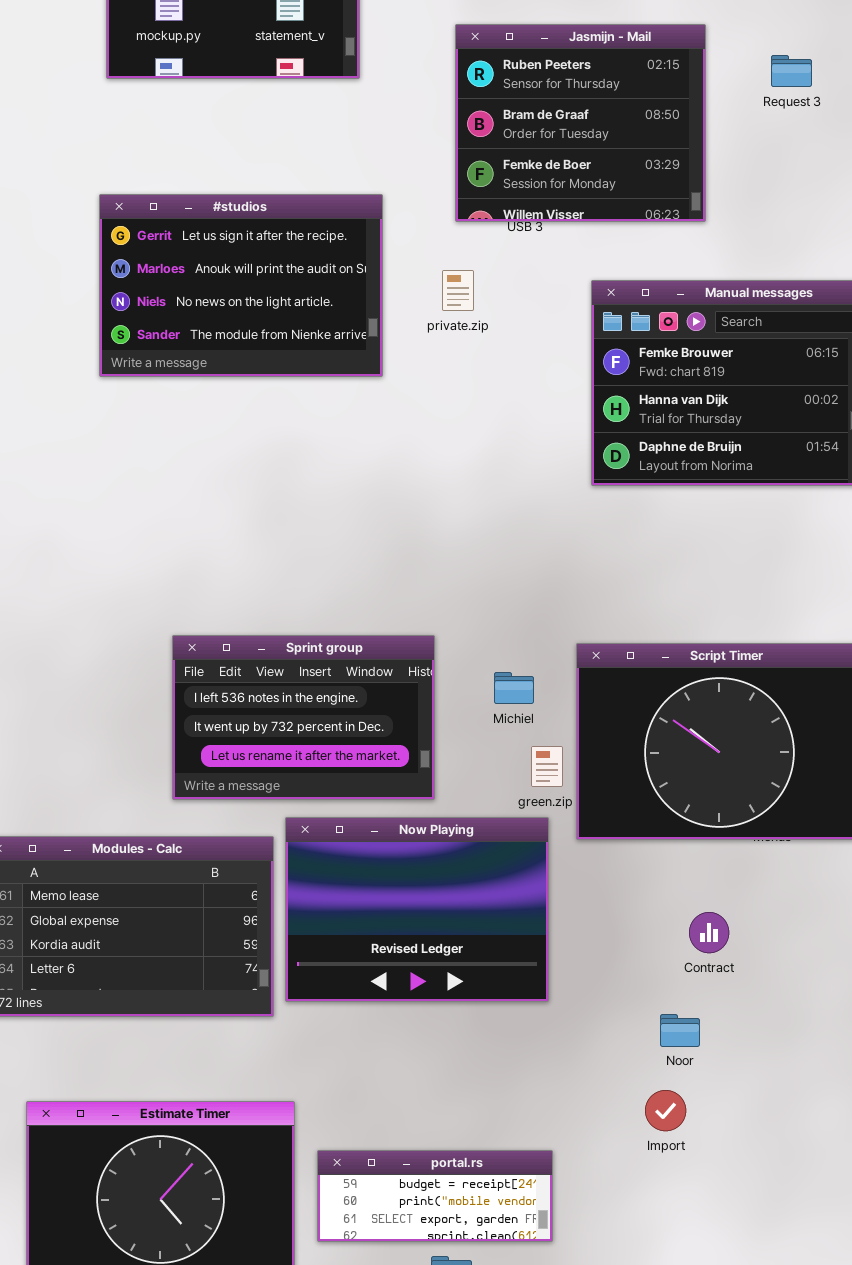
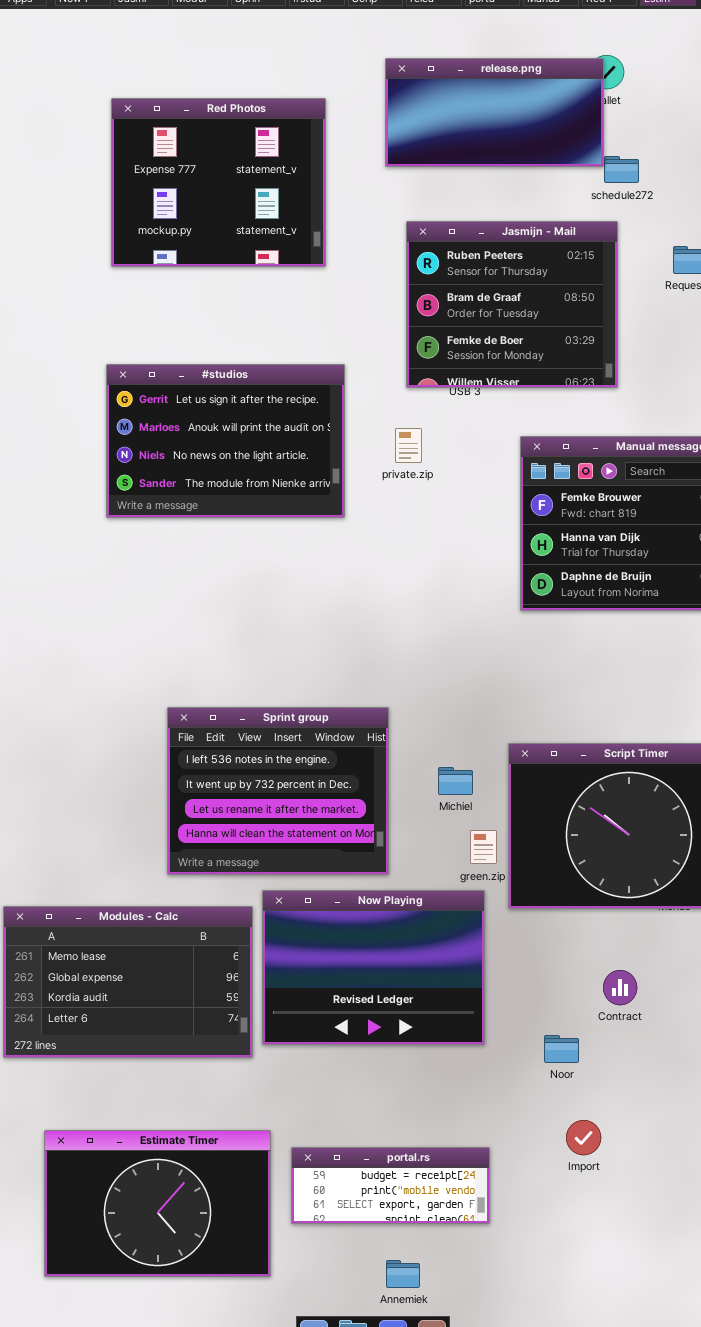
Sprint group: [172,635,435,800] -> [167,707,389,875], resized
Noor: [660,1014,700,1047] -> [544,1035,579,1063], moved
portal.rs: [317,1150,553,1242] -> [291,1147,490,1224], moved

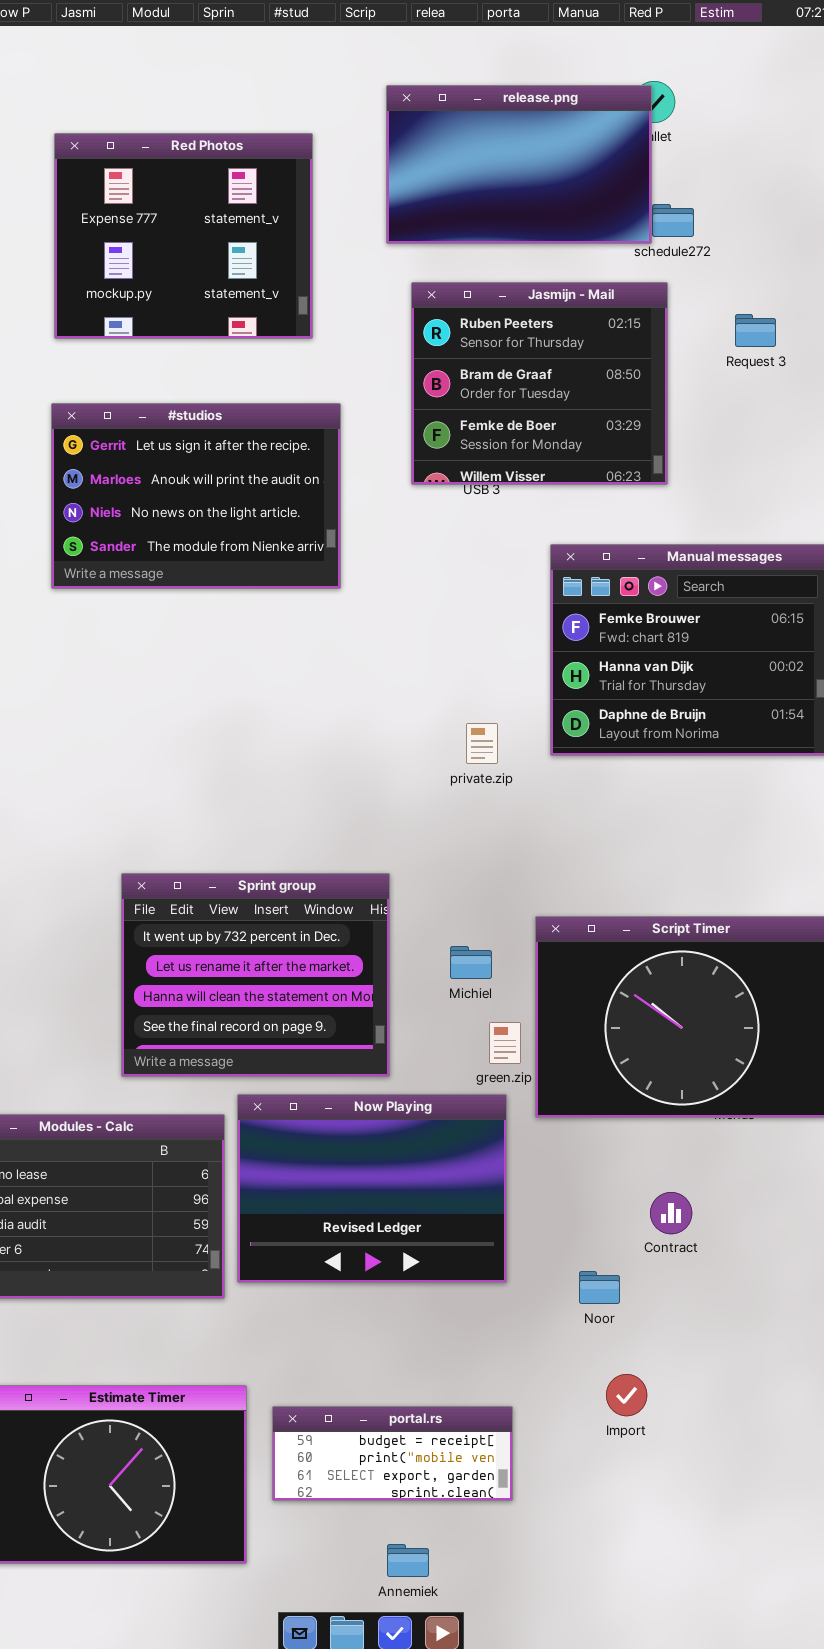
release.png: [385,58,604,167] -> [386,85,652,244], resized
#studios: [106,364,345,518] -> [51,403,341,589], moved
private.zip: [395,428,422,463] -> [466,723,498,764], moved
Sprint group: [167,707,389,875] -> [121,873,390,1077], scrolled down 1 row

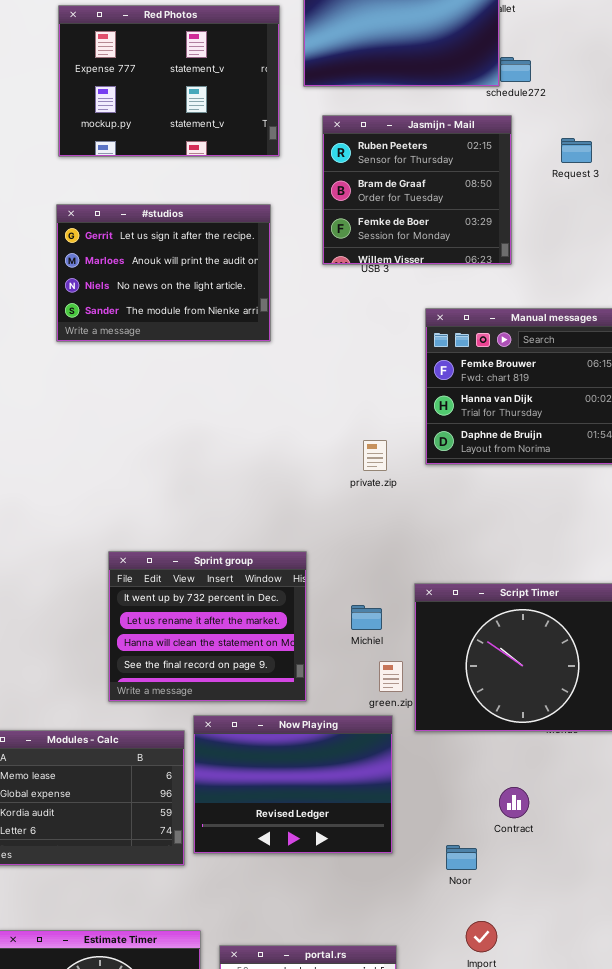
Red Photos: [54,133,313,339] -> [58,5,280,157], resized

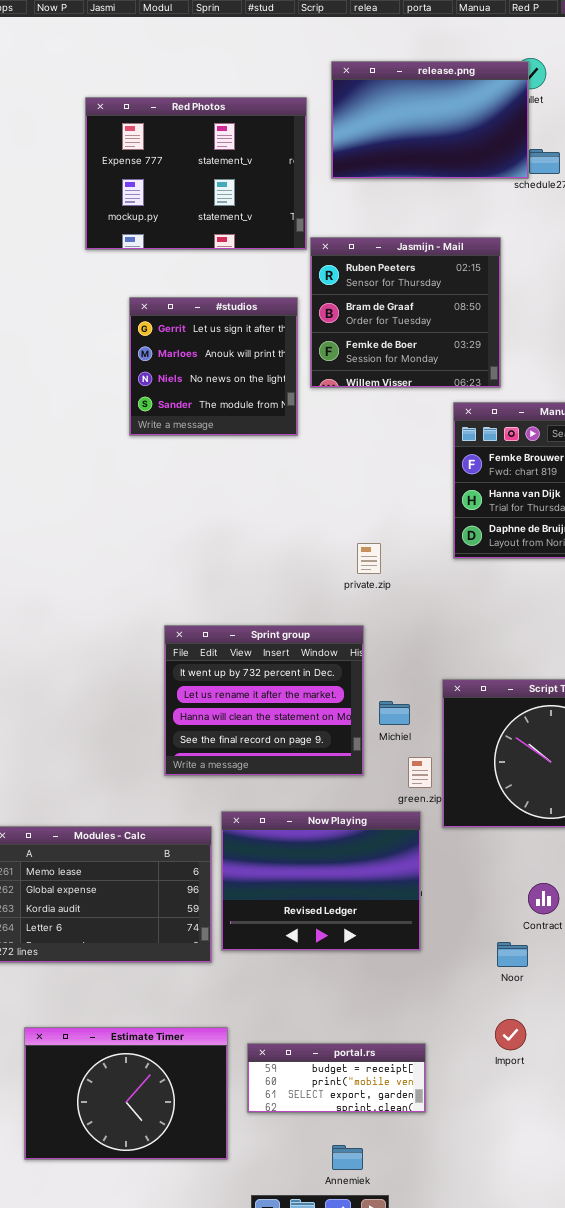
Jasmijn - Mail: [322,115,512,265] -> [310,237,501,388], moved
#studios: [56,204,271,342] -> [129,297,298,436], resized
private.zip: [363,440,387,471] -> [357,543,381,574], moved
Sprint group: [108,551,307,702] -> [164,625,364,776], moved
Noor: [446,845,477,870] -> [497,942,528,967], moved

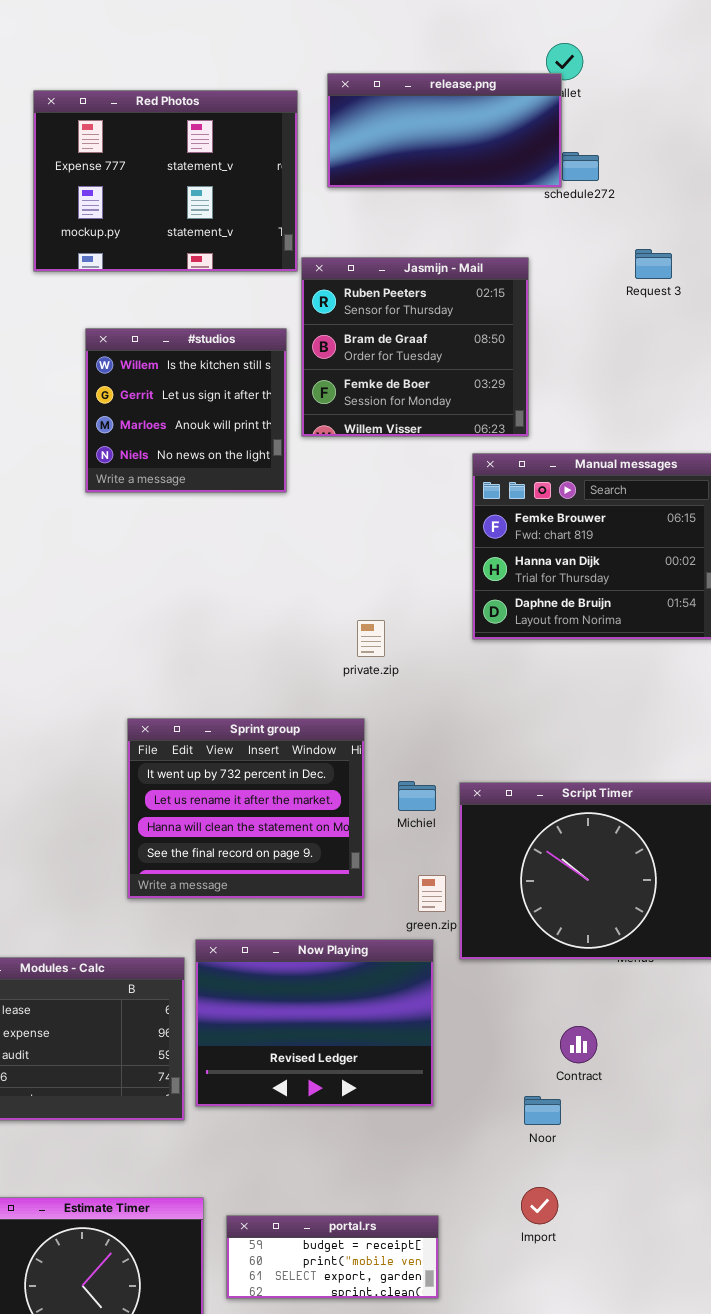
release.png: [331,61,529,179] -> [327,73,562,188], resized
#studios: [129,297,298,436] -> [85,328,287,493], scrolled up 1 row
Michiel: [379,701,410,725] -> [398,781,436,811], moved

